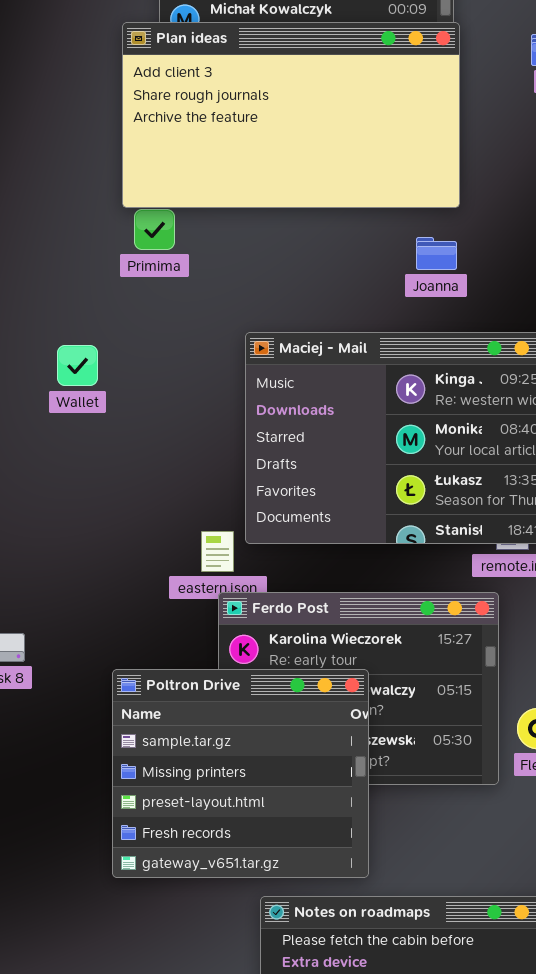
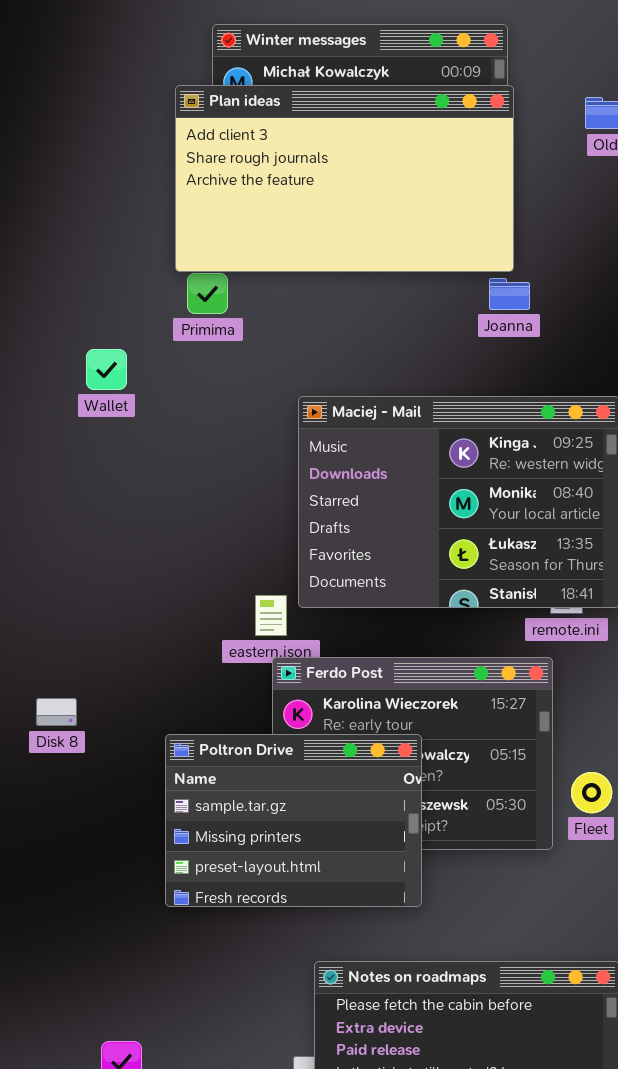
Joanna: [416,237,457,270] -> [489,278,530,310], moved
Wallet: [57,345,98,386] -> [86,349,127,390], moved
Poltron Drive: [112,669,369,878] -> [165,734,422,907], resized

